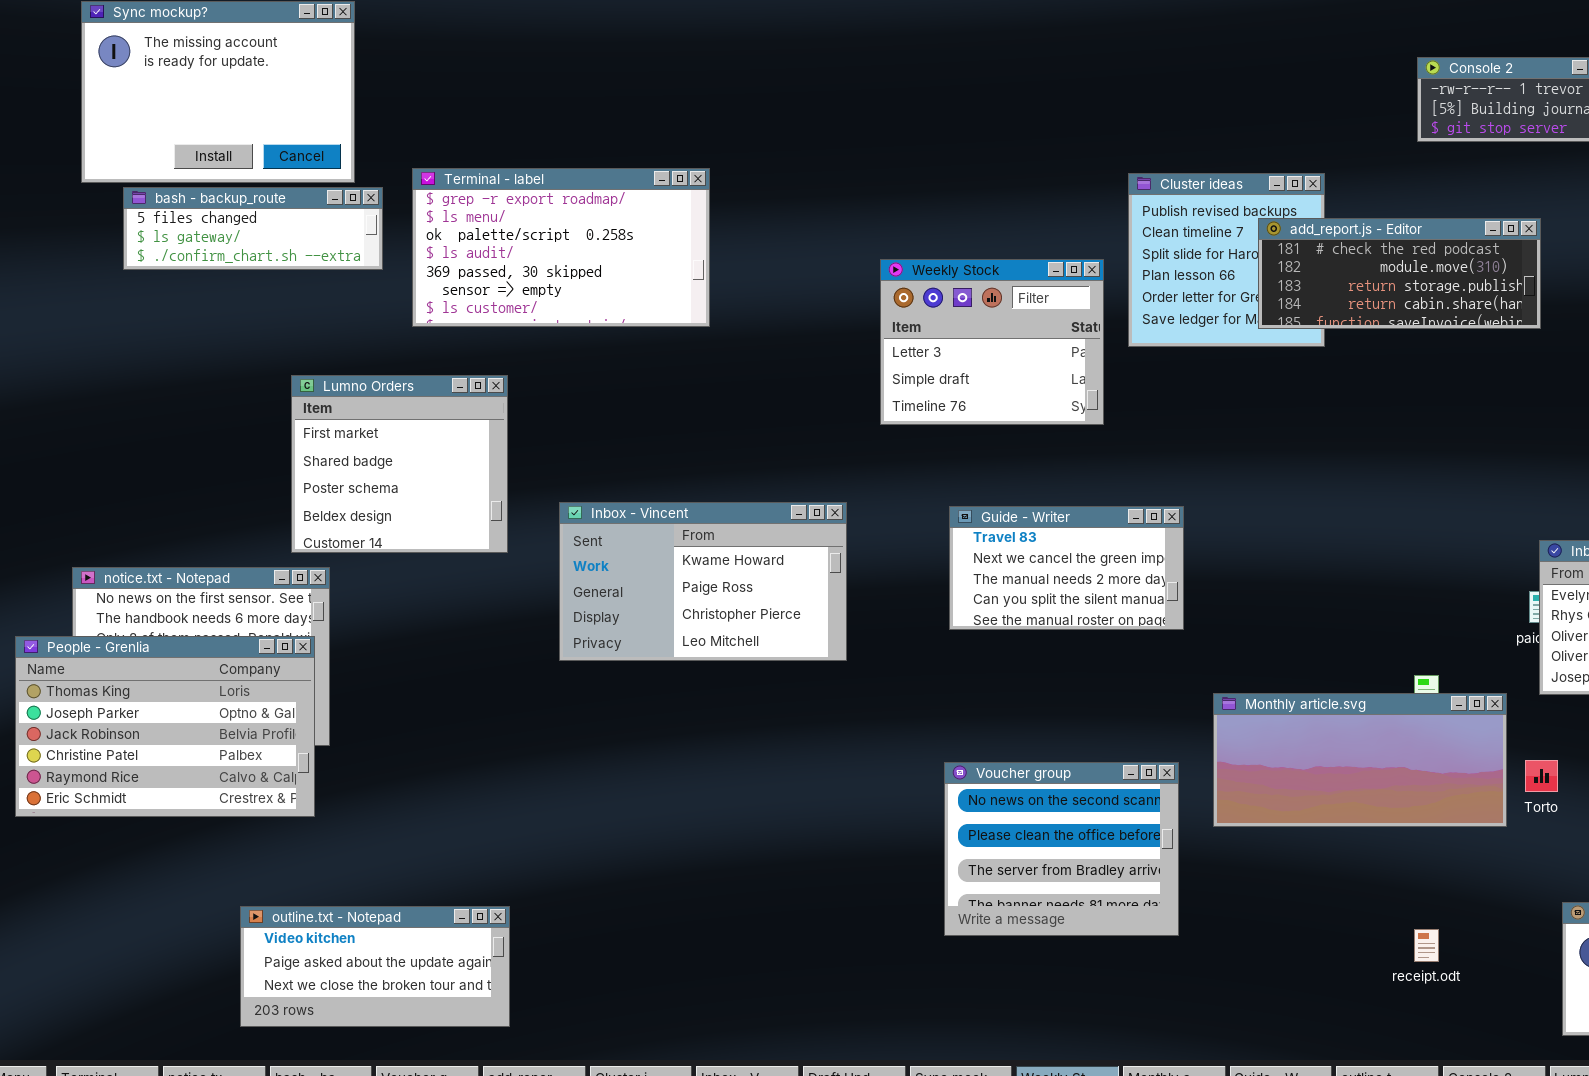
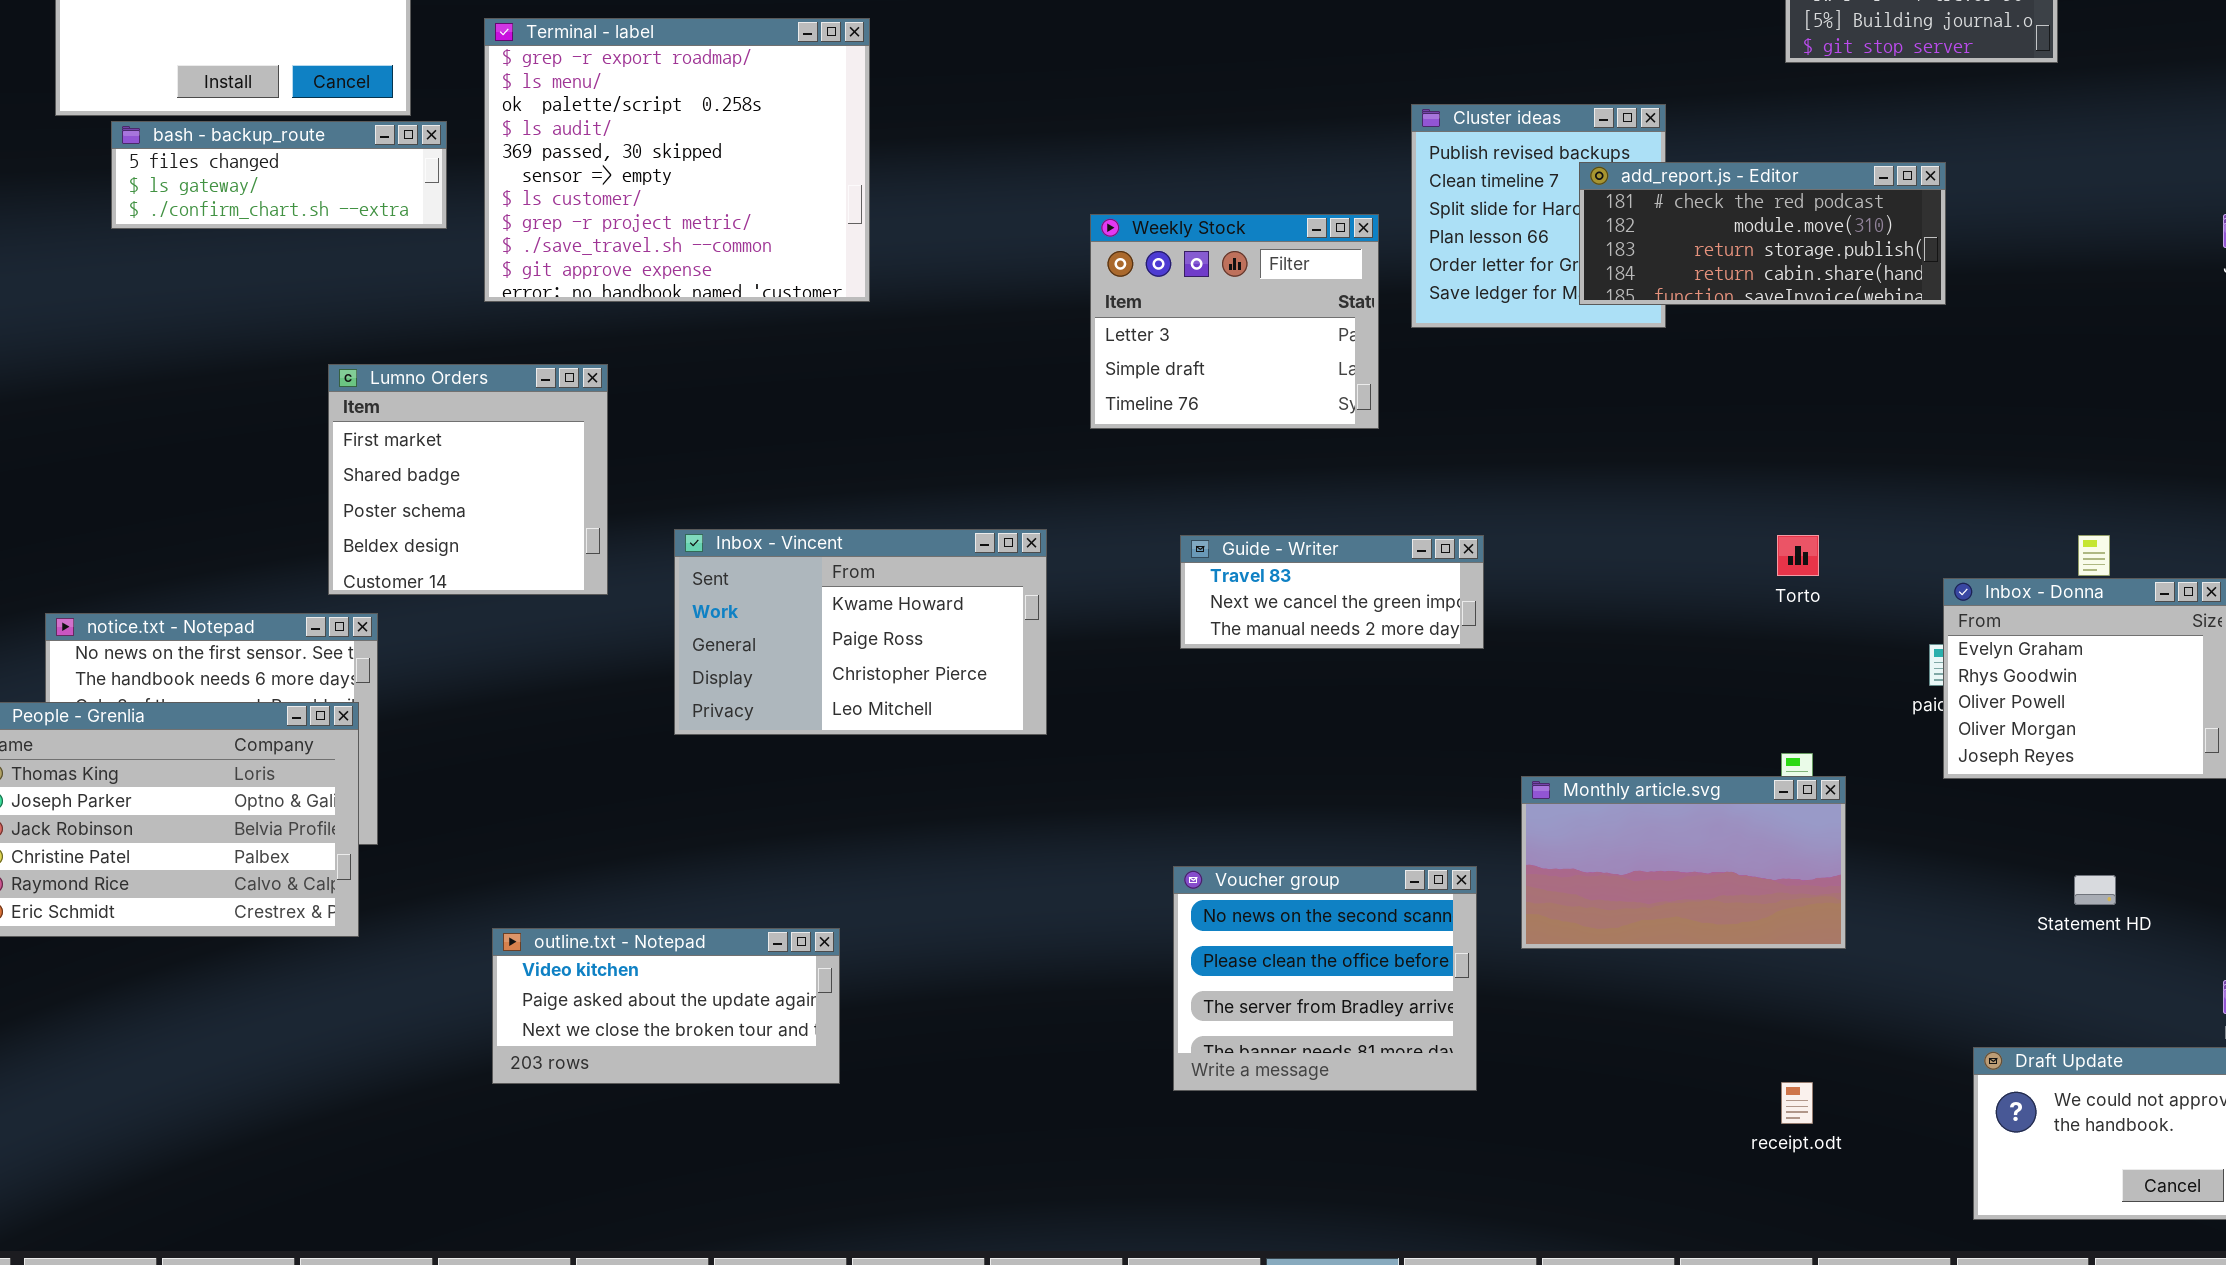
Terminal - label: [412,168,710,327] -> [484,18,870,302], resized
Guide - Writer: [949,506,1184,630] -> [1180,535,1484,649], resized
Monthly article.svg: [1213,693,1507,827] -> [1521,776,1846,949], resized
Torto: [1525,760,1558,792] -> [1777,535,1819,576], moved
outline.txt - Notepad: [240,906,510,1027] -> [492,928,840,1084], moved

